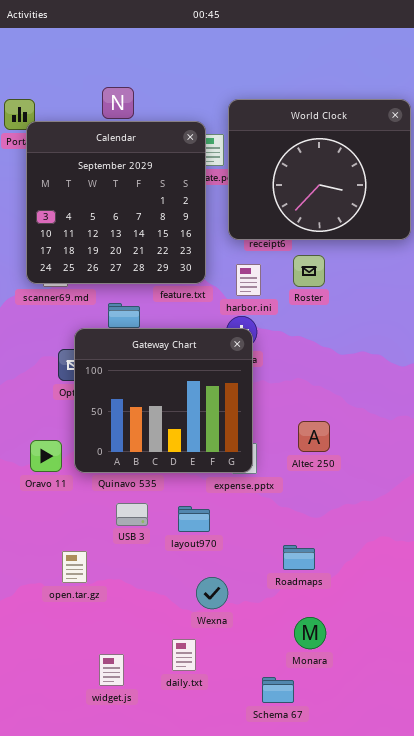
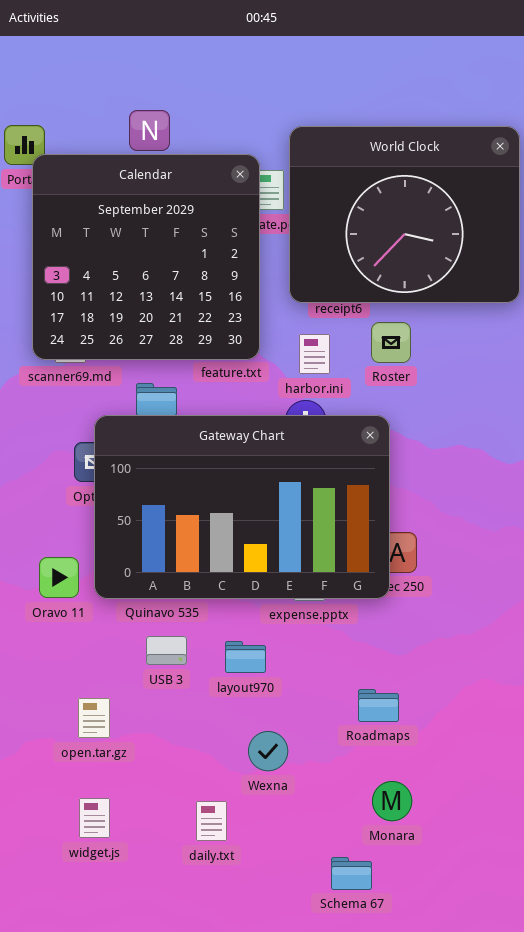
Gateway Chart: [74,328,253,473] -> [94,415,390,599], resized
daily.txt: [172,639,196,671] -> [196,801,227,841], moved
widget.js: [99,654,124,686] -> [79,798,110,838], moved

